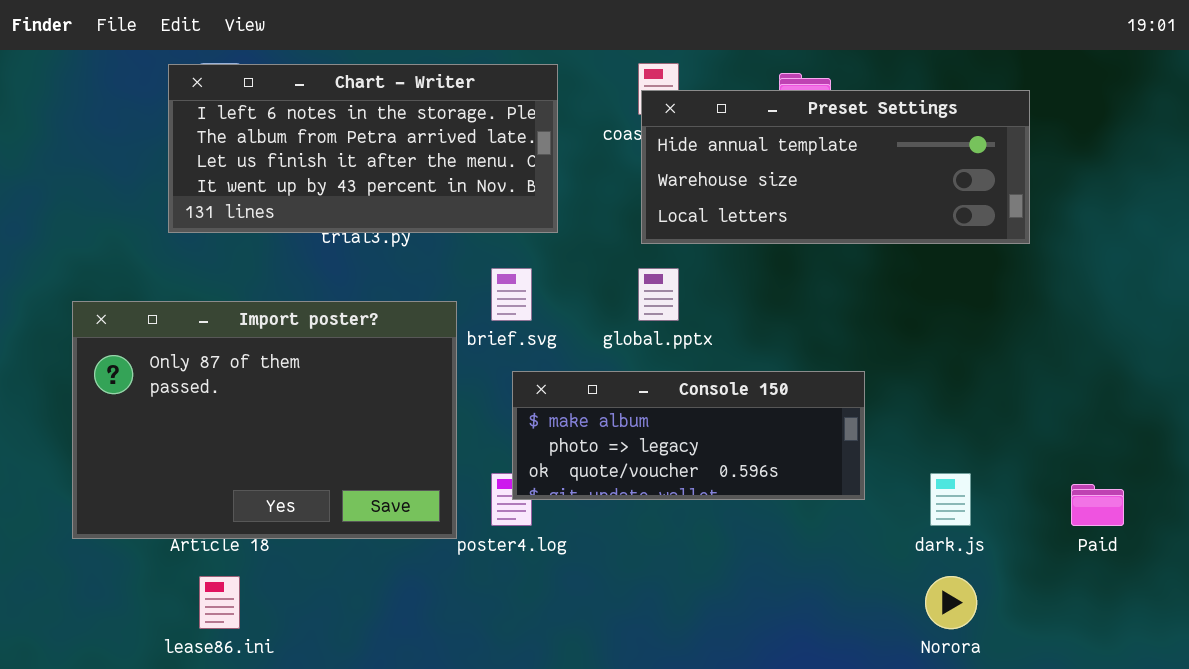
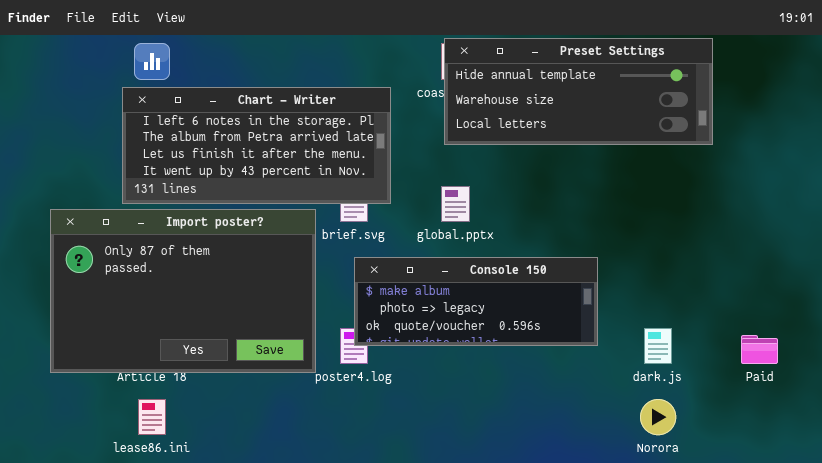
Chart - Writer: [168,64,558,233] -> [122,87,391,204], moved
Preset Settings: [641,90,1030,244] -> [444,38,713,145], moved

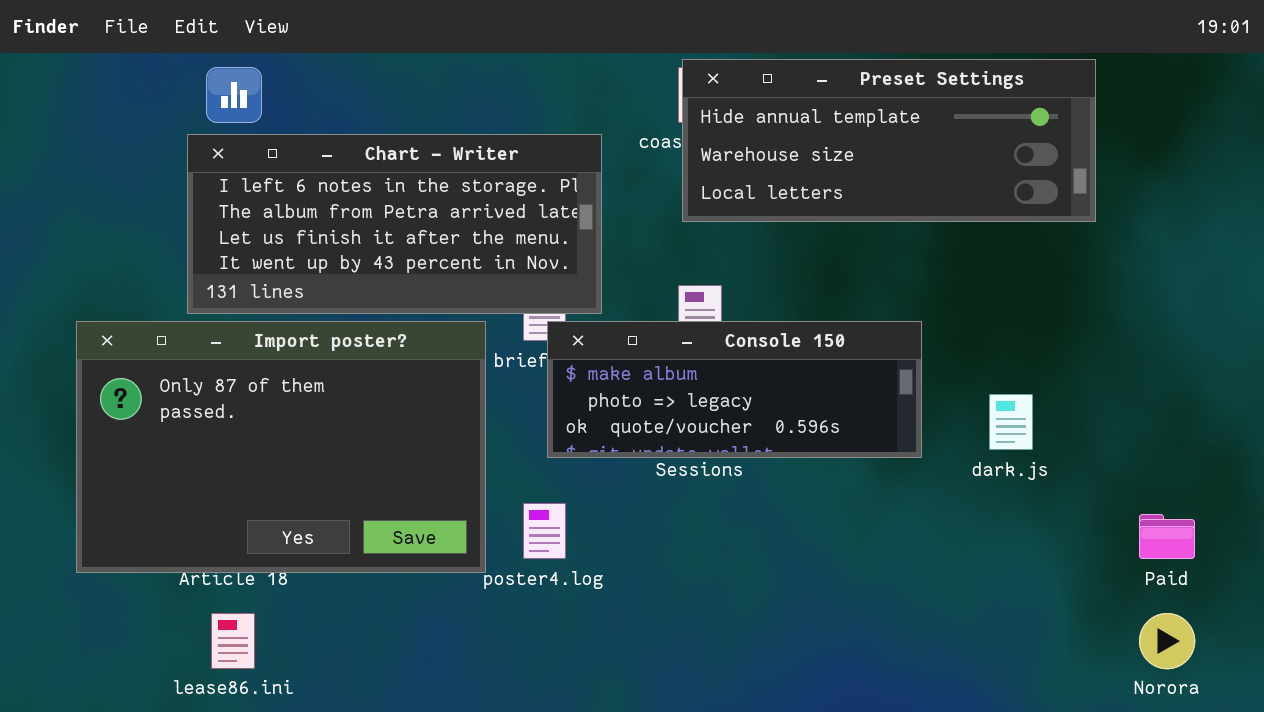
Console 150: [354,257,598,346] -> [547,321,922,458], moved
dark.js: [644,328,672,364] -> [989,394,1033,450], moved
Norora: [640,399,676,435] -> [1139,613,1195,669], moved

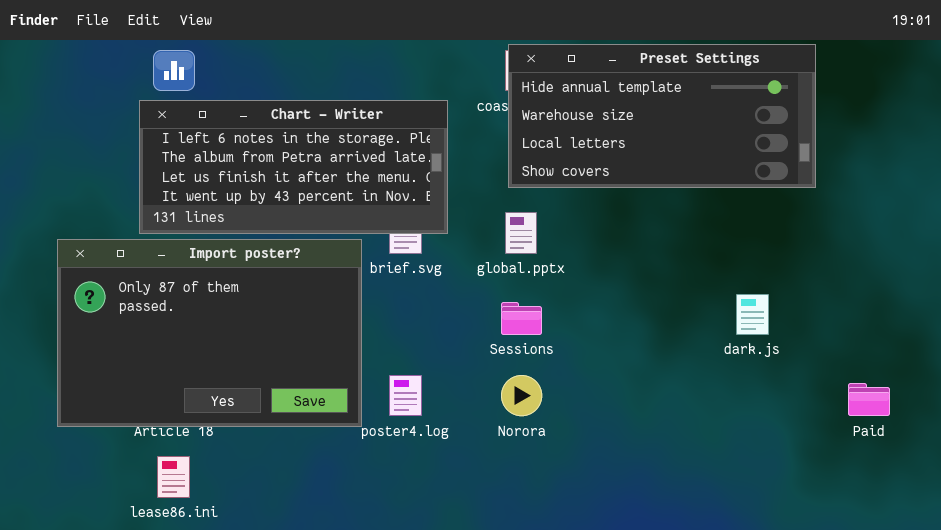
Preset Settings: [682,59,1096,222] -> [508,44,816,188], resized
Console 150: [547,321,922,458] -> none, closed
Norora: [1139,613,1195,669] -> [501,375,542,416], moved

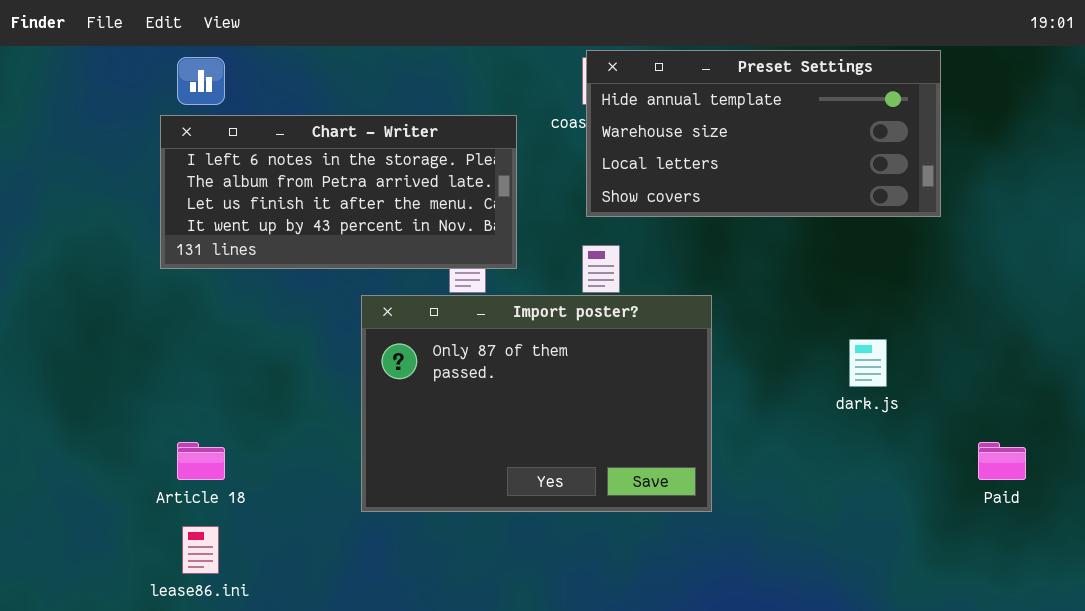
Import poster?: [57,239,362,427] -> [361,295,712,512], moved

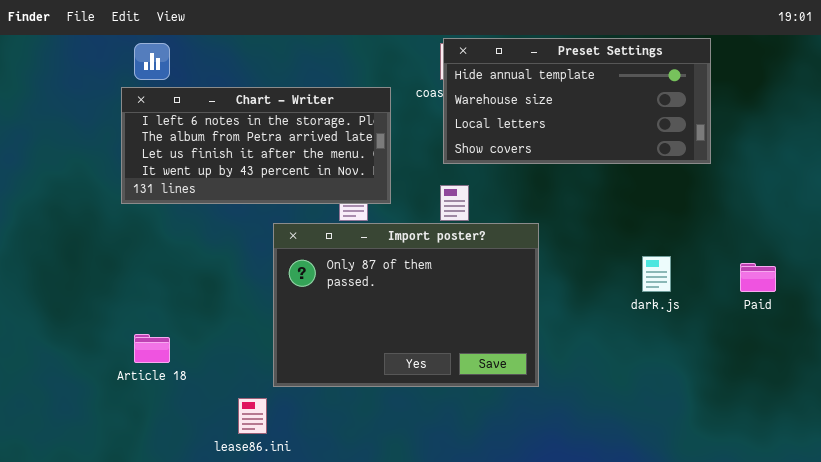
Paid: [978,442,1026,480] -> [740,263,776,292], moved
lease86.ini: [182,526,219,574] -> [238,398,267,434], moved

